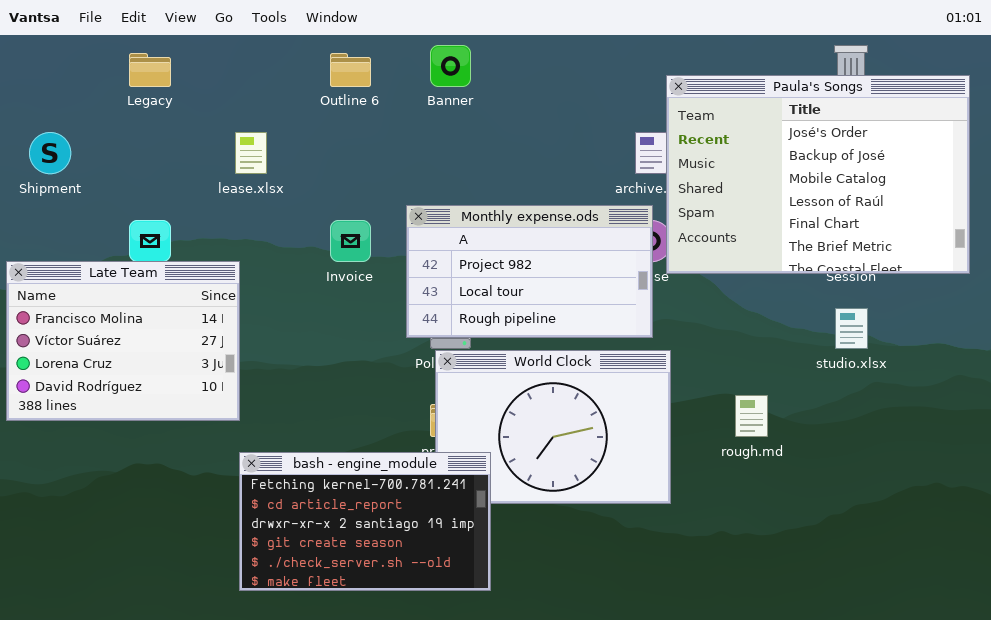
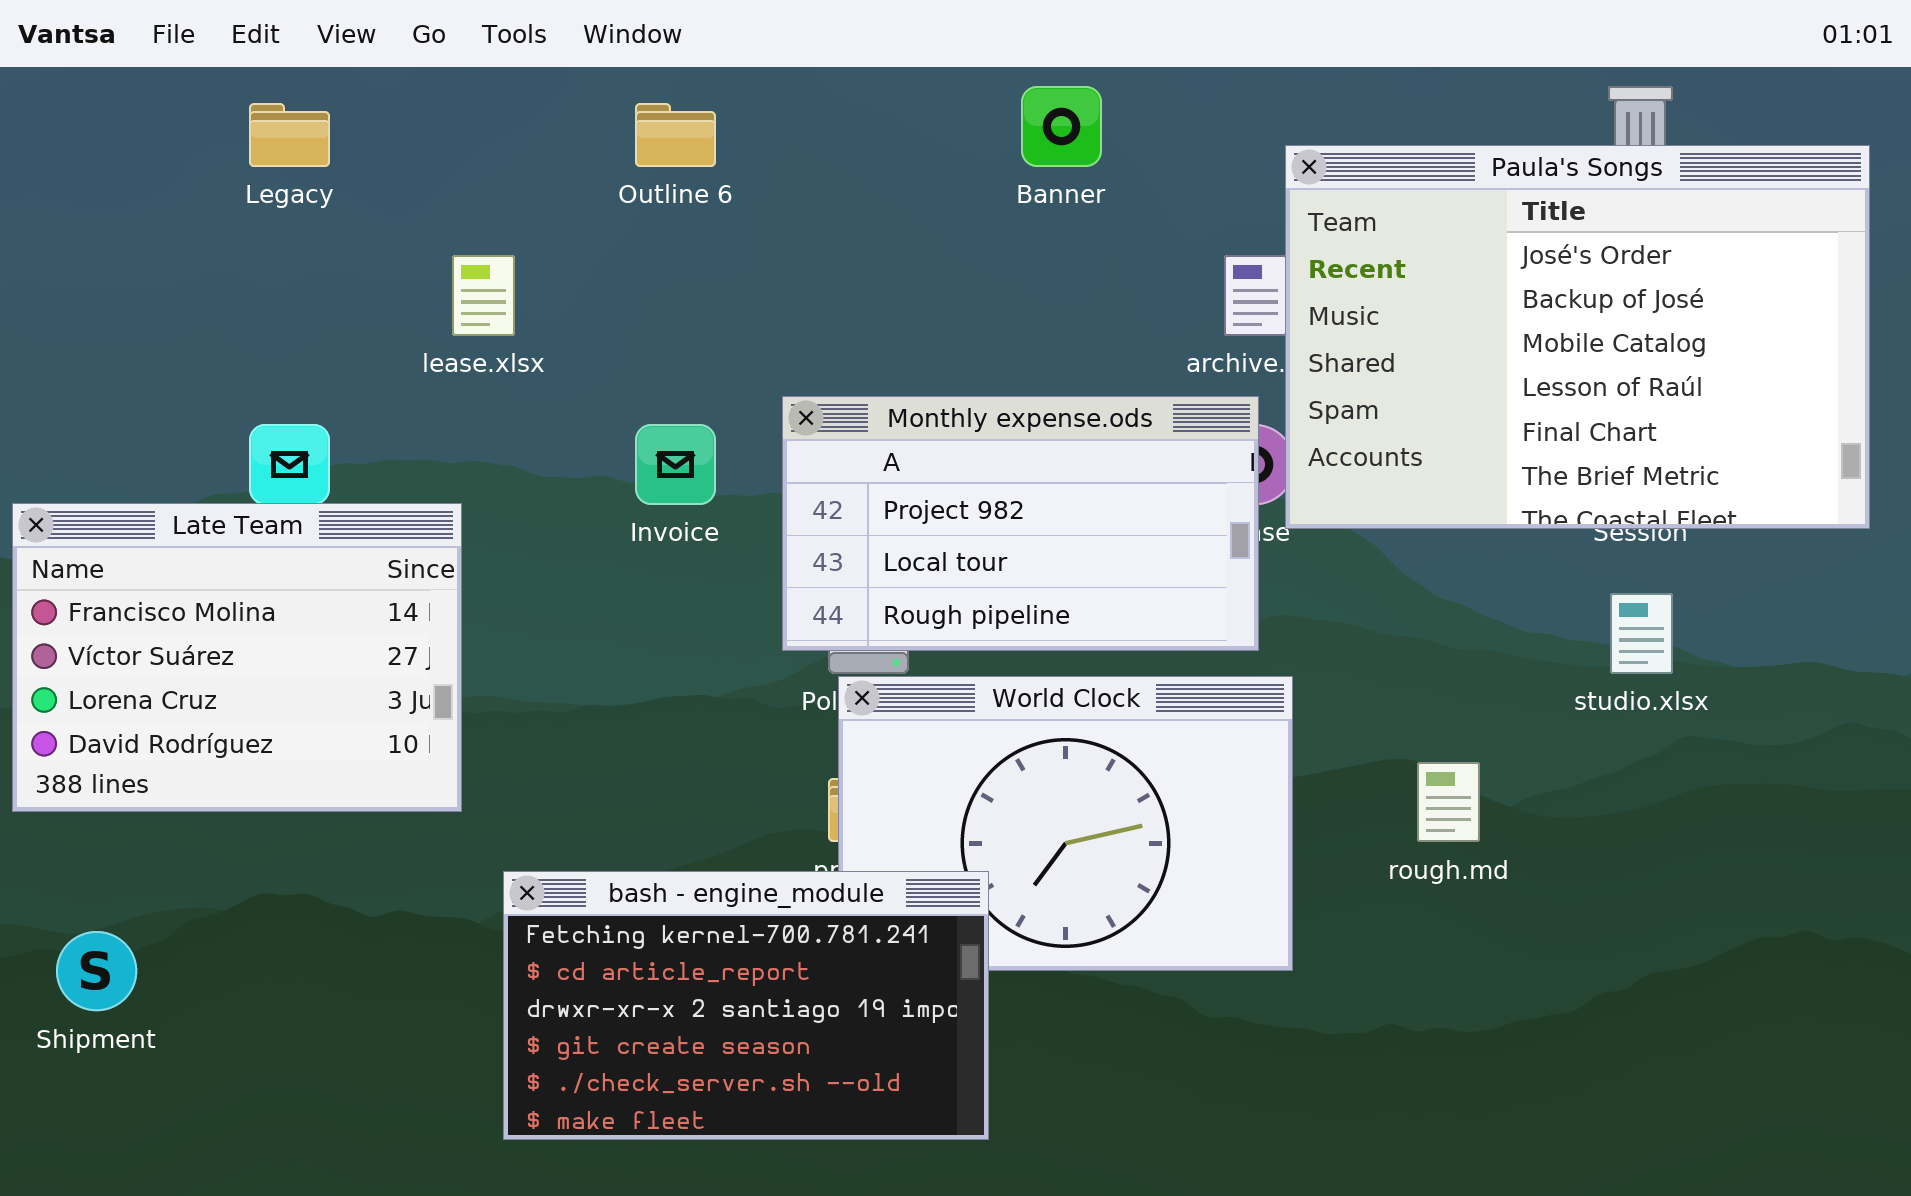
Banner: [430,45,471,87] -> [1021,86,1102,167], moved
Shipment: [29,132,71,174] -> [56,931,137,1011], moved
bash - engine_module: [239,452,491,591] -> [503,871,989,1140], moved

